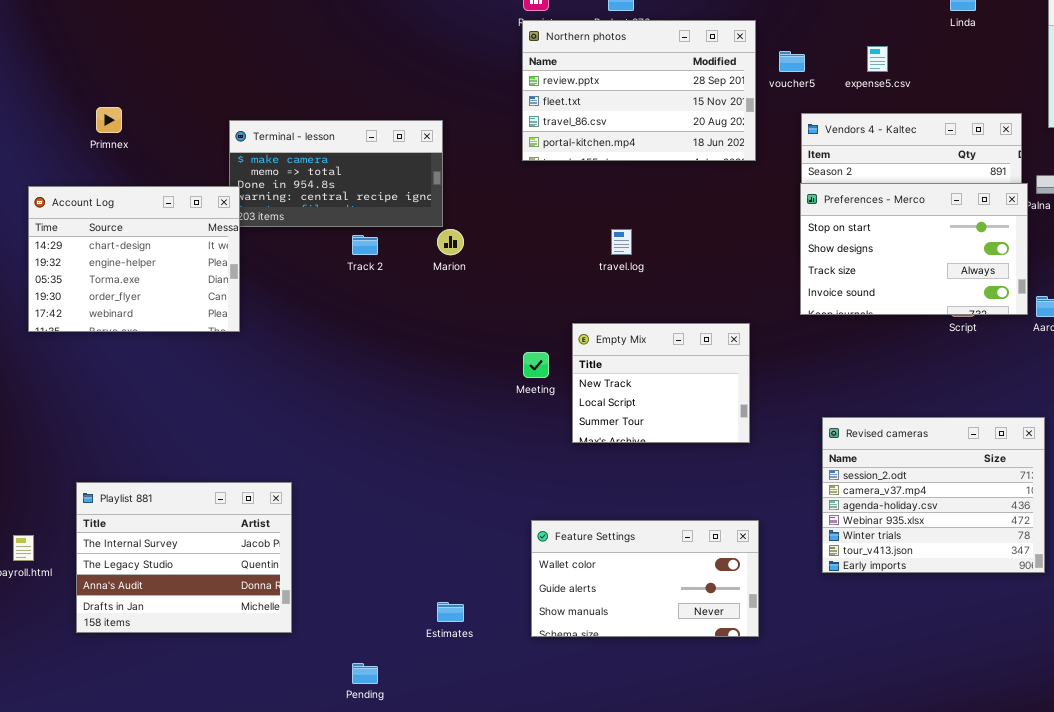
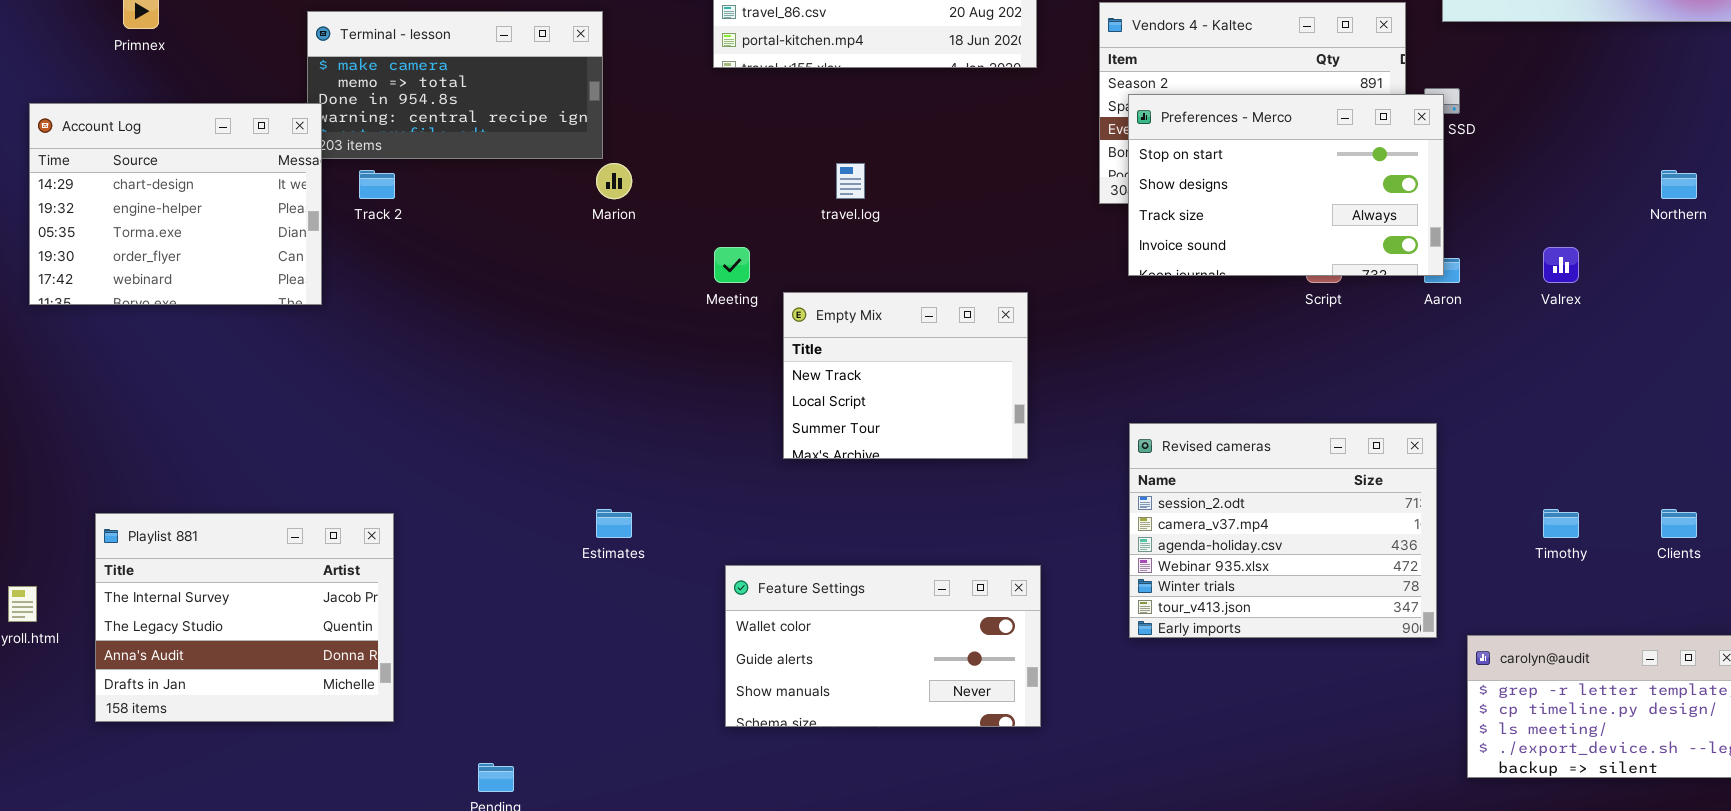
Preferences - Merco: [800,183,1028,315] -> [1128,94,1444,276], moved
Track 2: [352,235,378,255] -> [359,170,395,199], moved
Meeting: [523,352,549,378] -> [714,247,750,283], moved
Estimates: [437,602,464,622] -> [596,509,632,538], moved

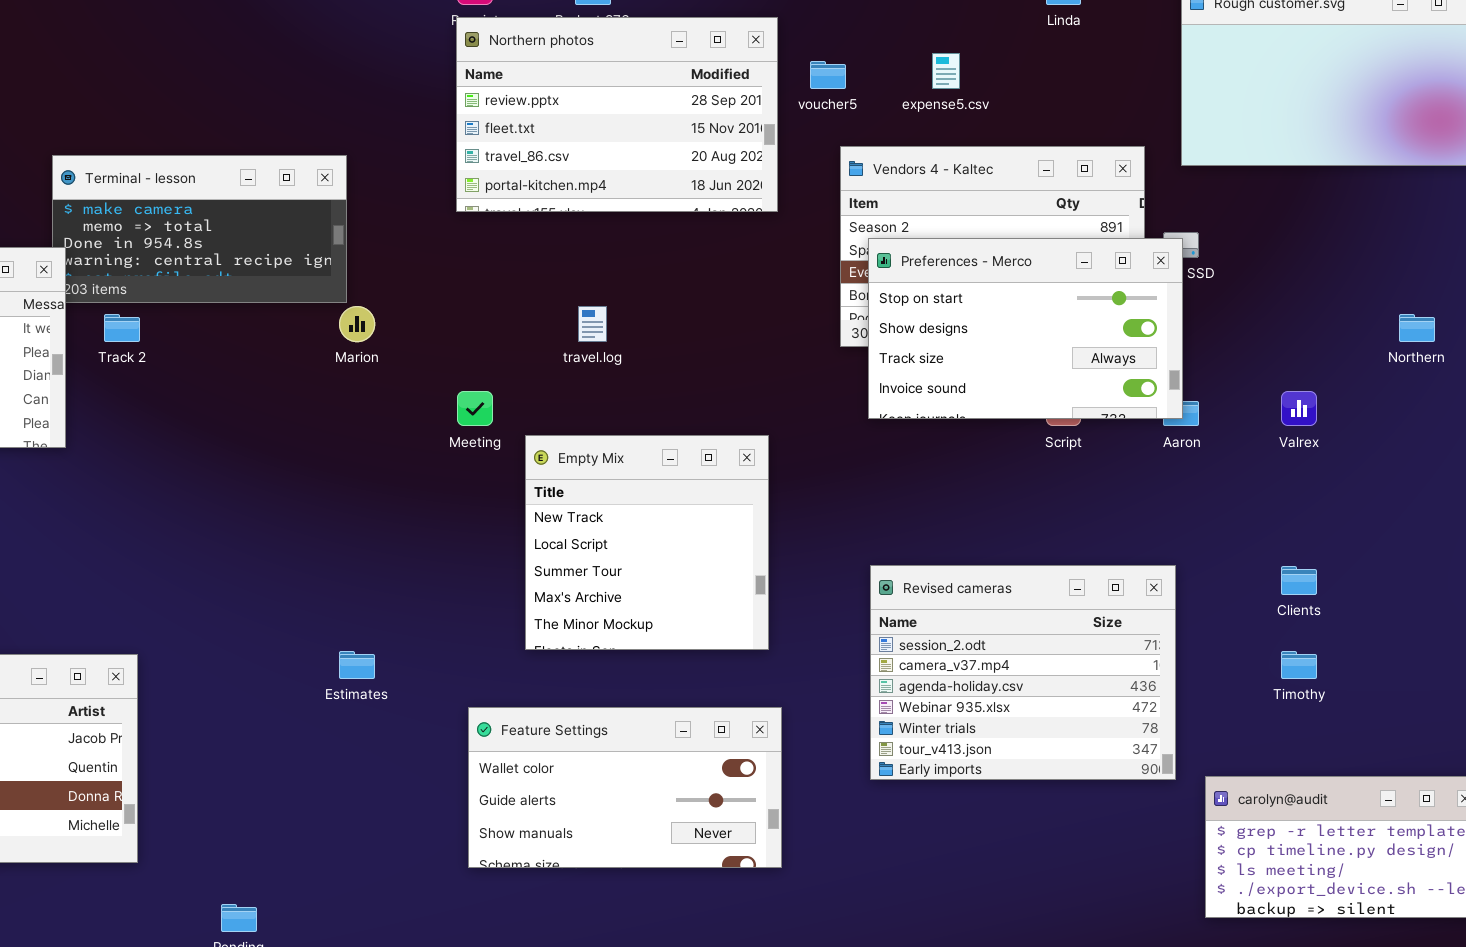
Empty Mix: [783,292,1028,459] -> [525,435,769,650], resized
Clients: [1661,509,1697,538] -> [1281,566,1317,595], moved

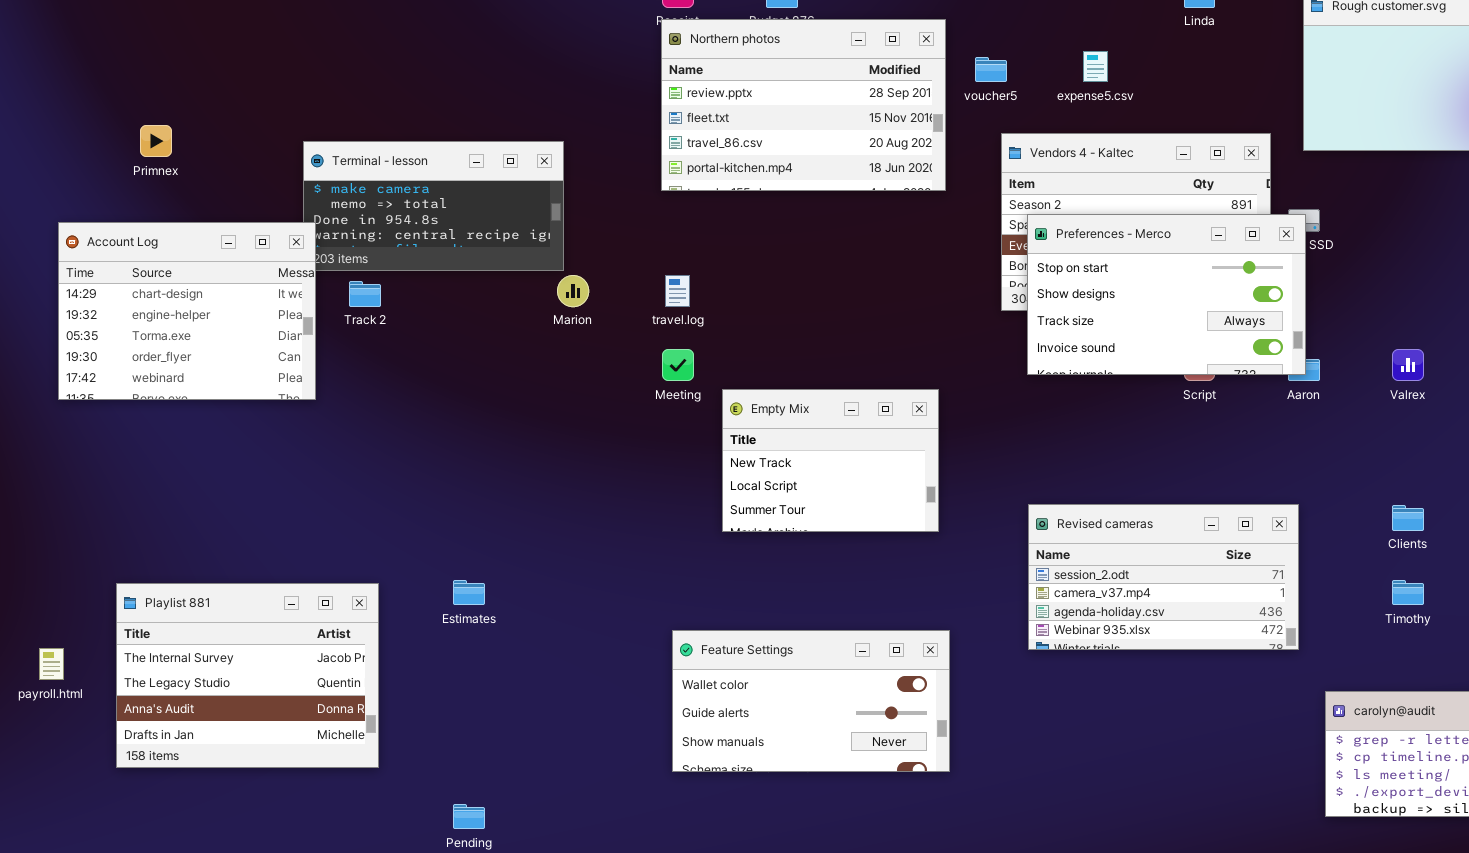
travel.log: [578,306,607,342] -> [665,275,690,307], moved
Empty Mix: [525,435,769,650] -> [722,389,939,532], resized
Revised cameras: [870,565,1176,780] -> [1028,504,1299,650], resized
Estimates: [339,651,375,679] -> [453,580,485,605], moved

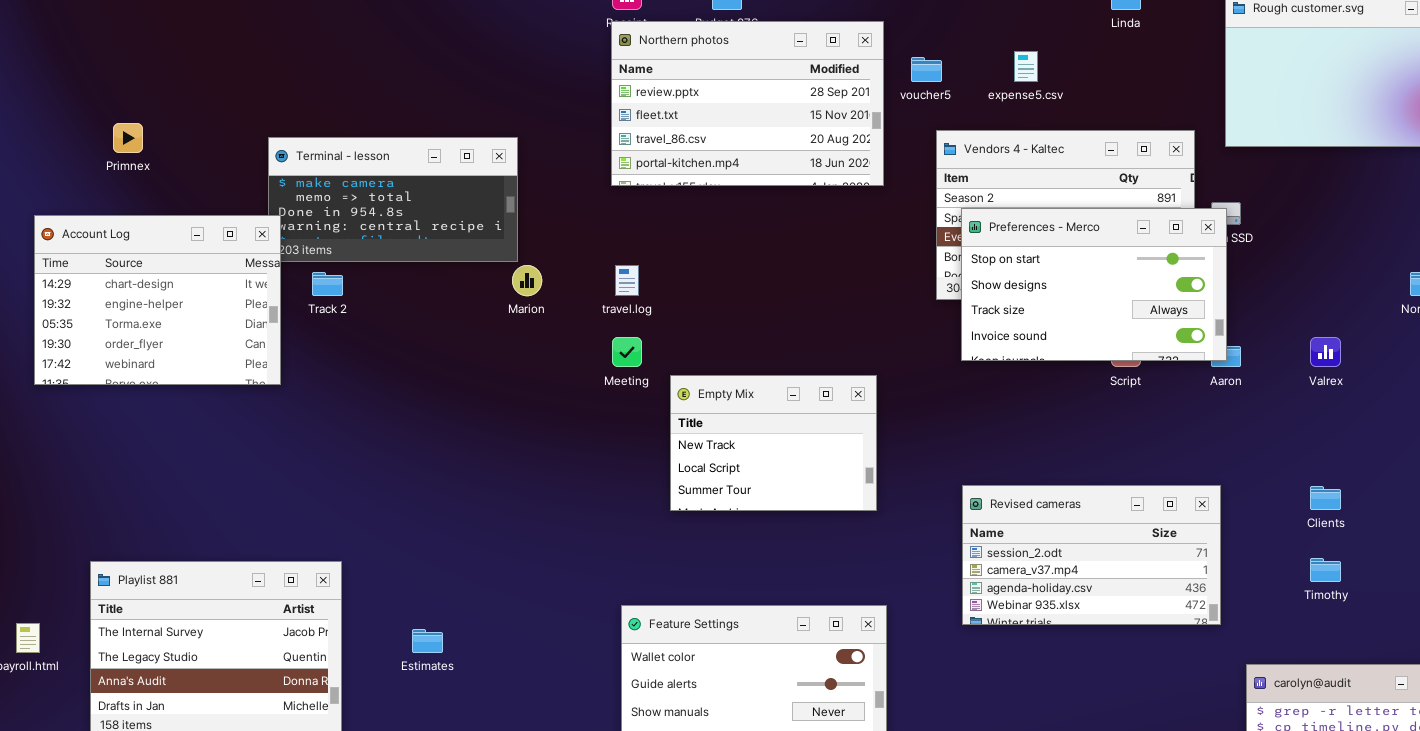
Estimates: [453,580,485,605] -> [412,629,443,653], moved

